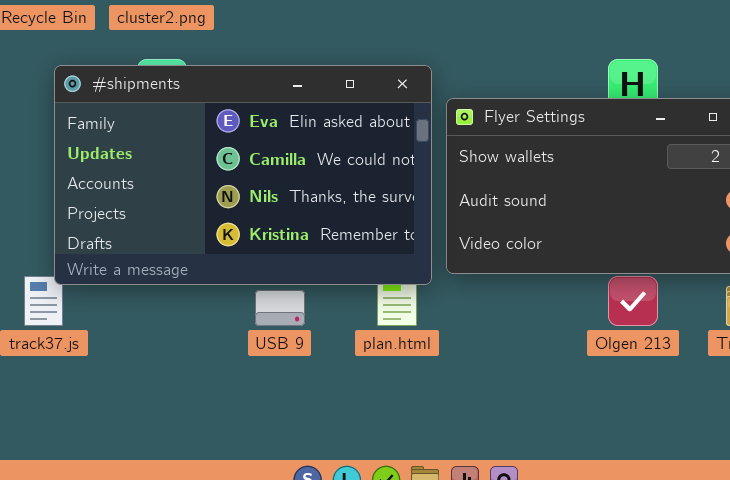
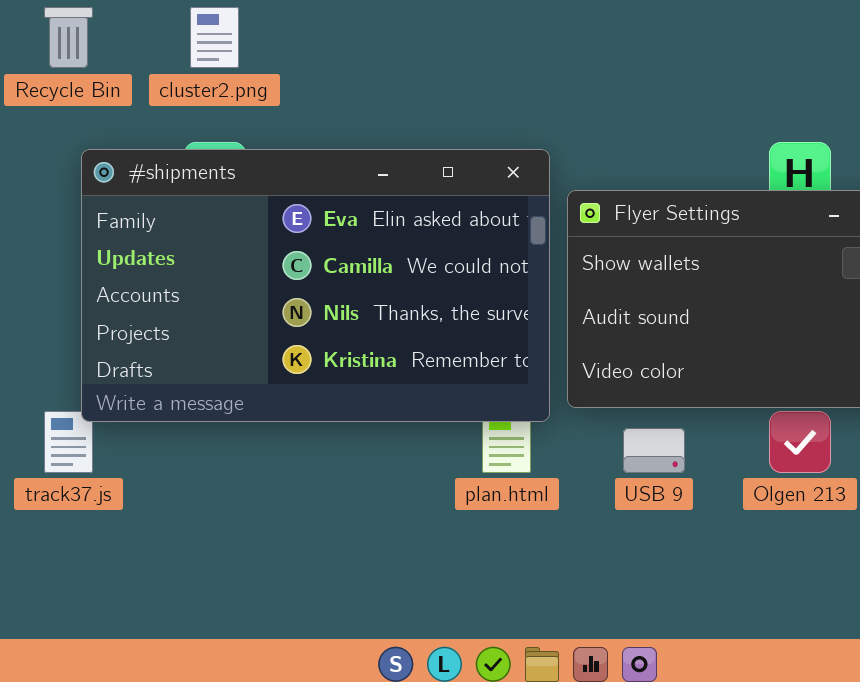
USB 9: [255,290,305,326] -> [623,428,685,473], moved

